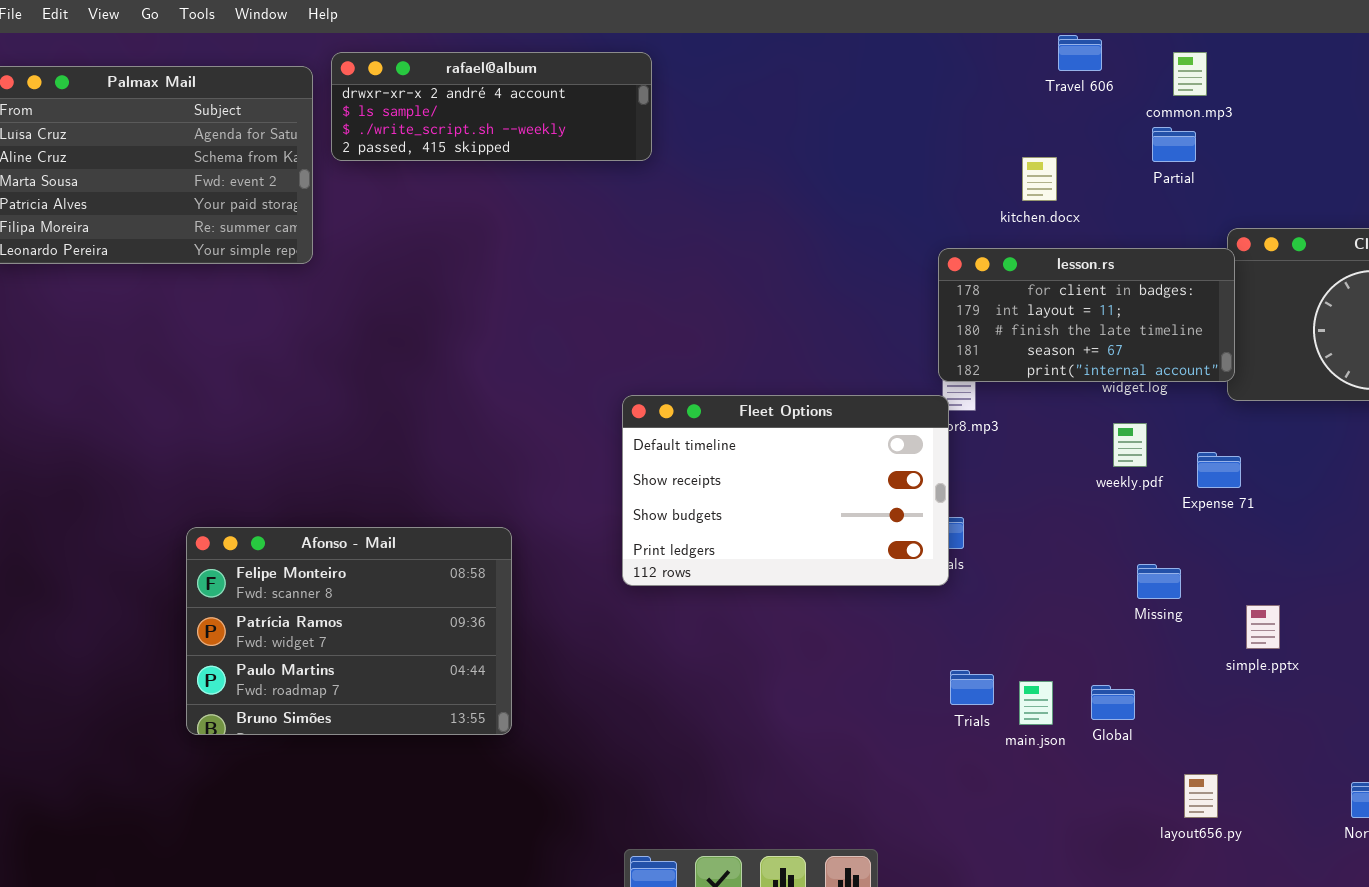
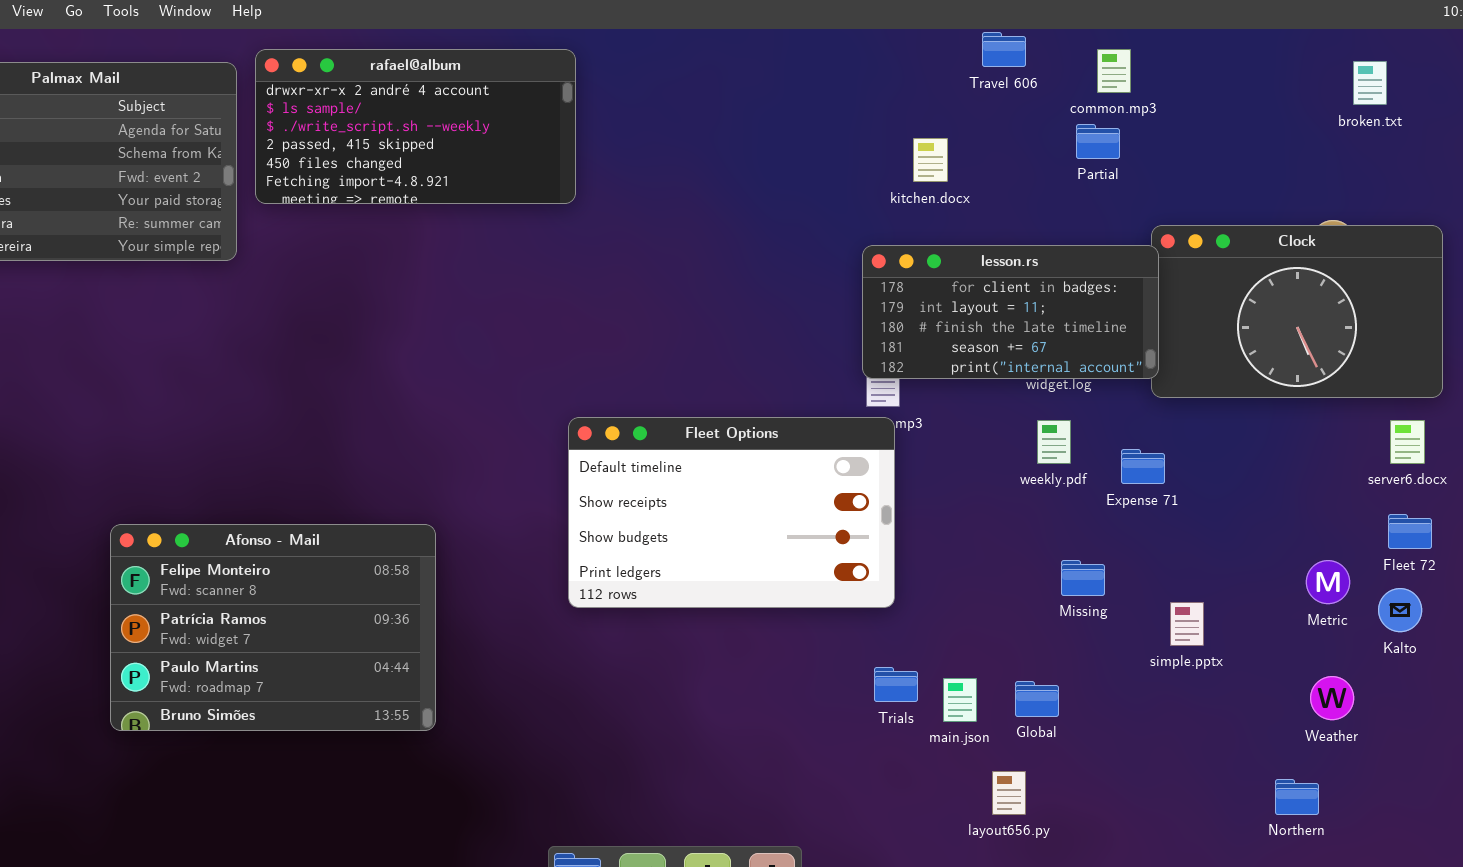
rafael@album: [331,52,652,161] -> [255,49,576,204], resized
kitchen.docx: [1022,157,1057,201] -> [913,138,948,182], moved
Fleet Options: [622,395,949,586] -> [568,417,895,608], moved
layout656.py: [1184,774,1218,818] -> [992,771,1026,815], moved

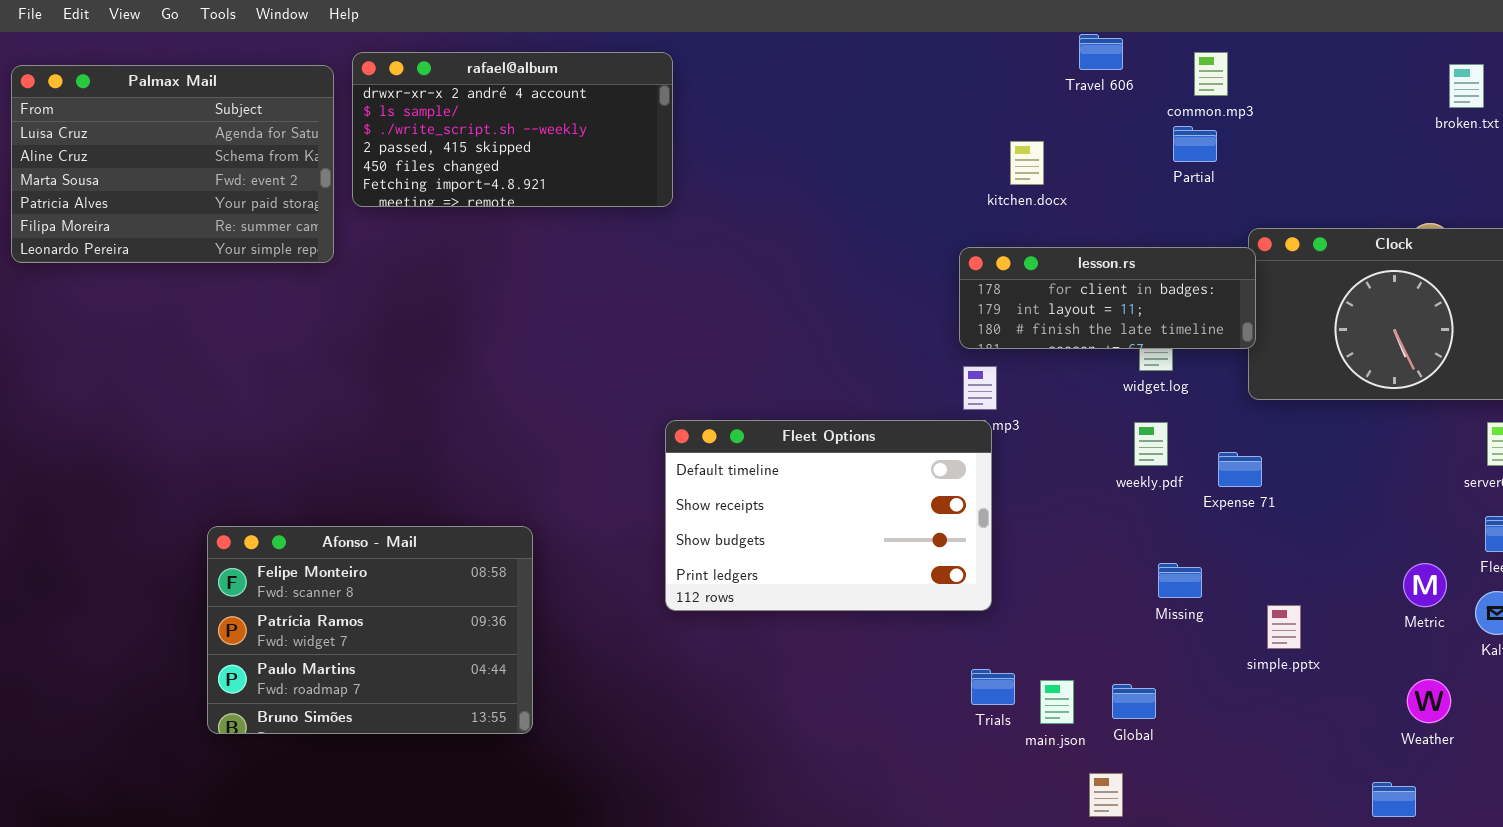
lesson.rs: [862,245,1159,379] -> [959,247,1256,349], resized

